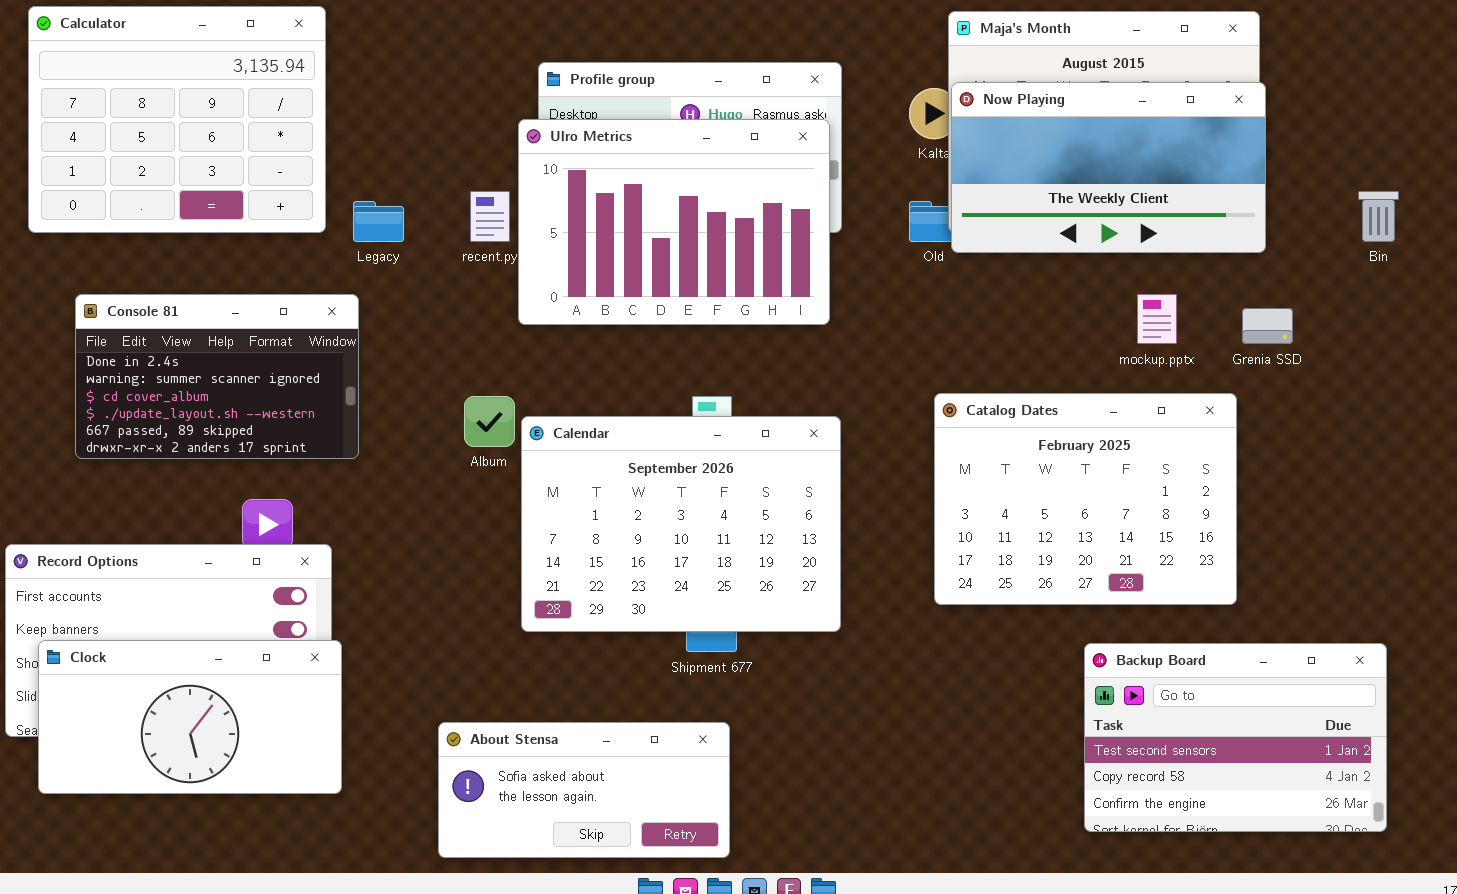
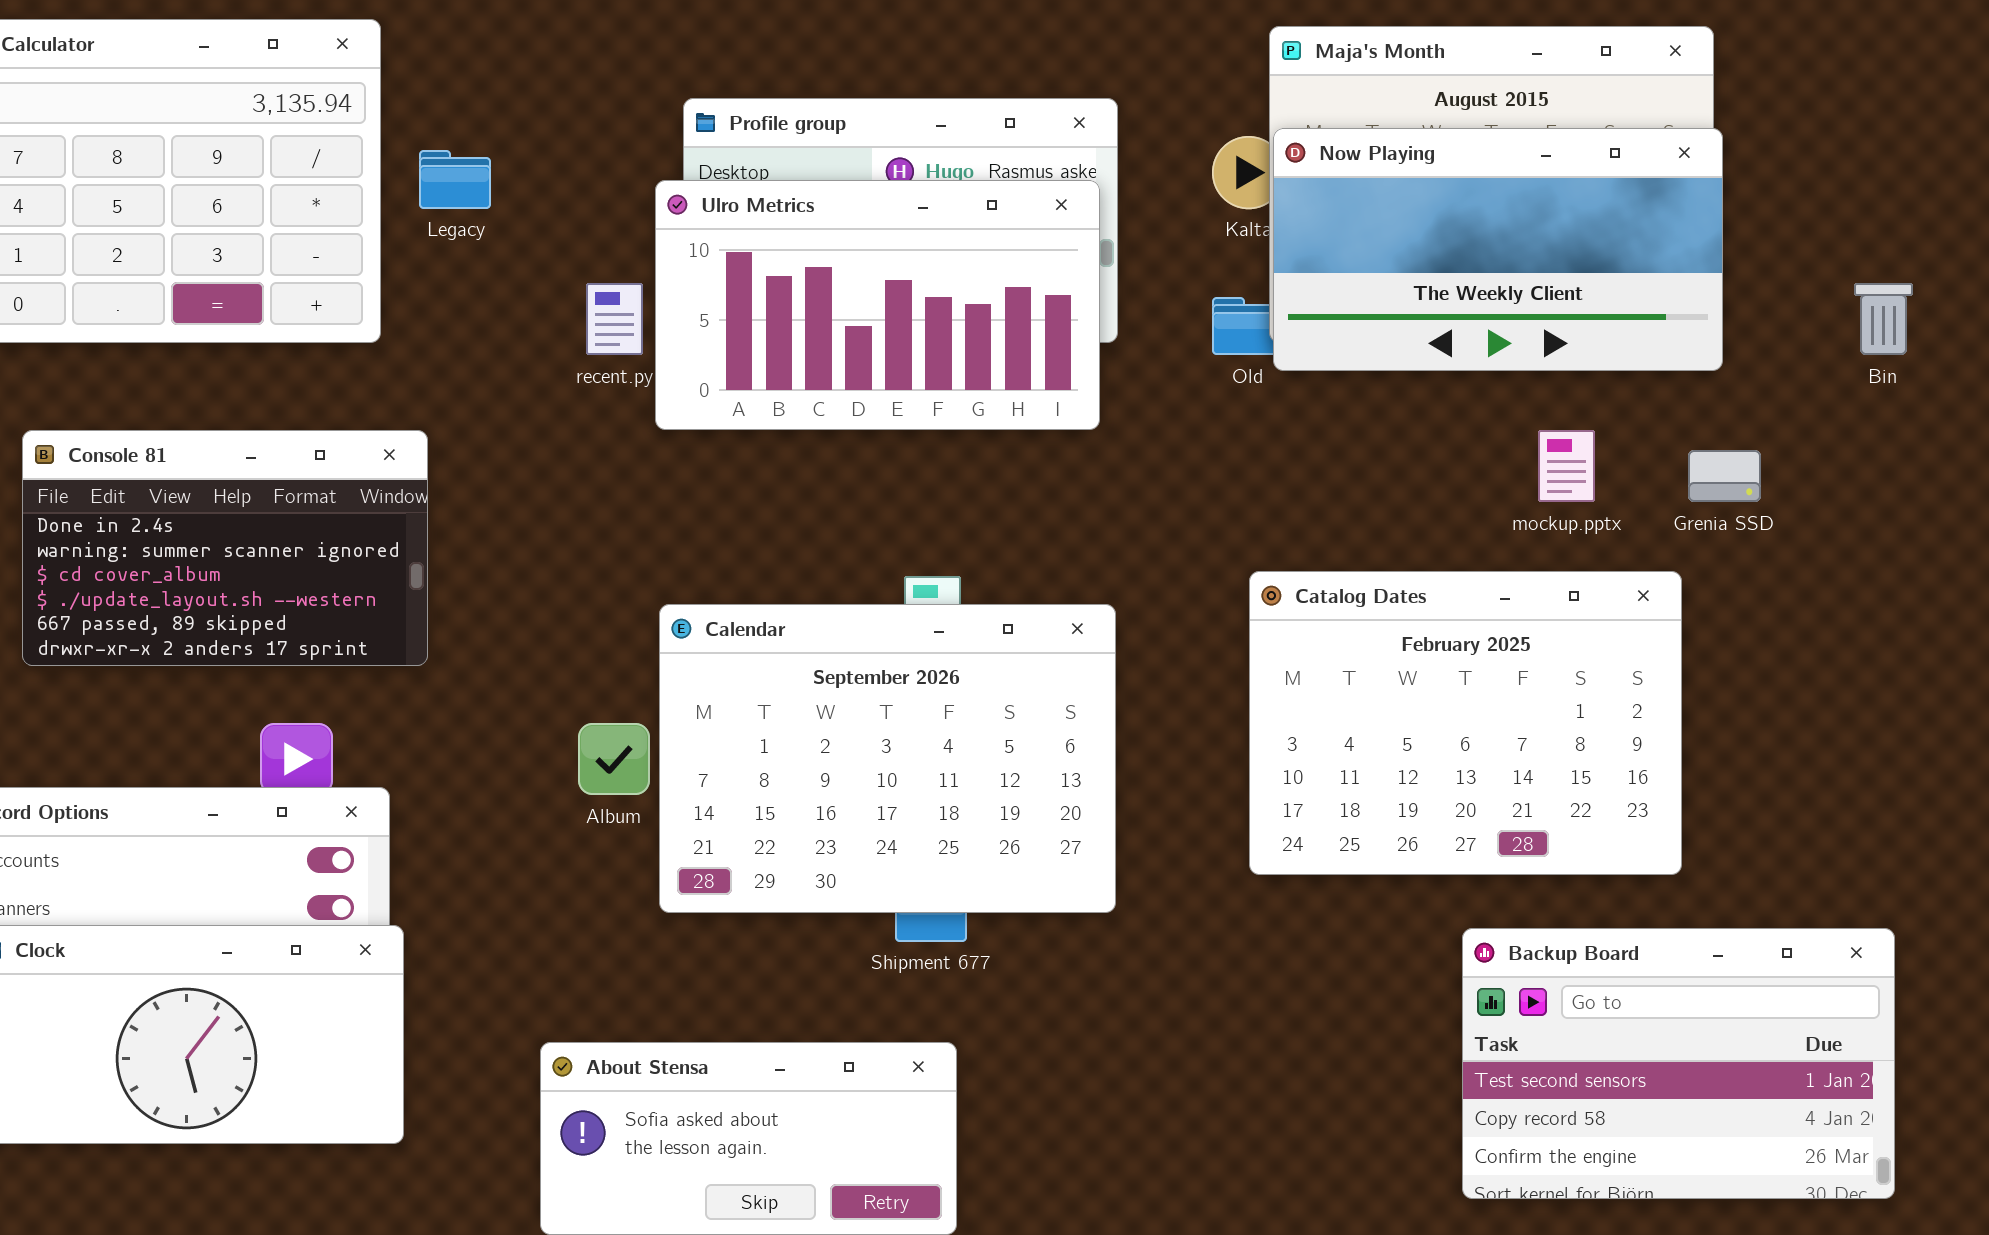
Ulro Metrics: [518,119,830,325] -> [655,180,1100,430], resized
Legacy: [353,201,404,242] -> [419,150,491,209], moved
Album: [464,396,515,447] -> [578,723,650,795], moved

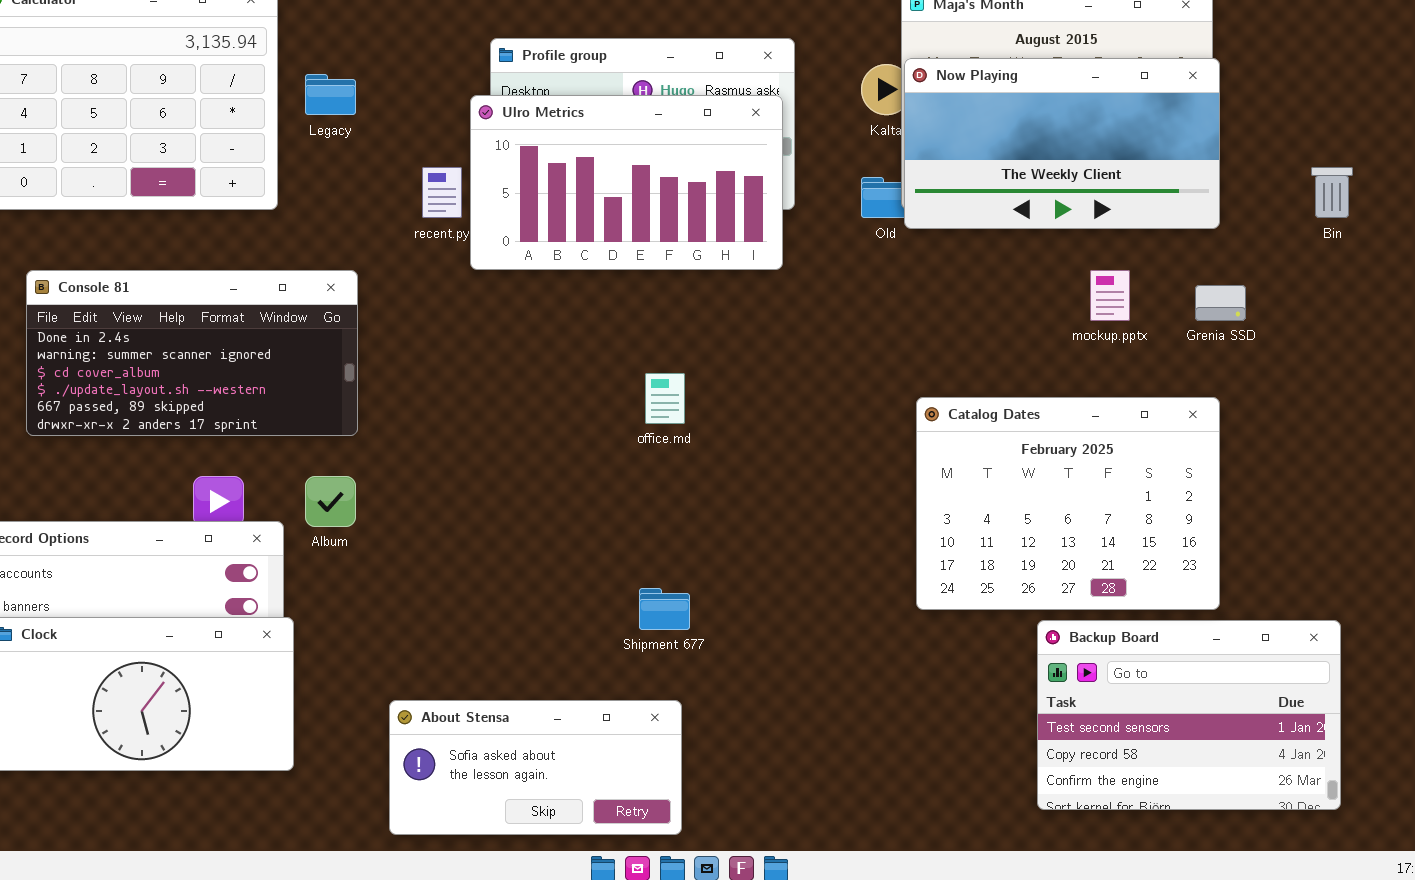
Console 81: [22,430,428,666] -> [26,270,358,436], resized
Catalog Dates: [1249,571,1682,875] -> [916,397,1220,610], moved
Calendar: [659,604,1116,913] -> none, closed
Album: [578,723,650,795] -> [305,476,356,527], moved

